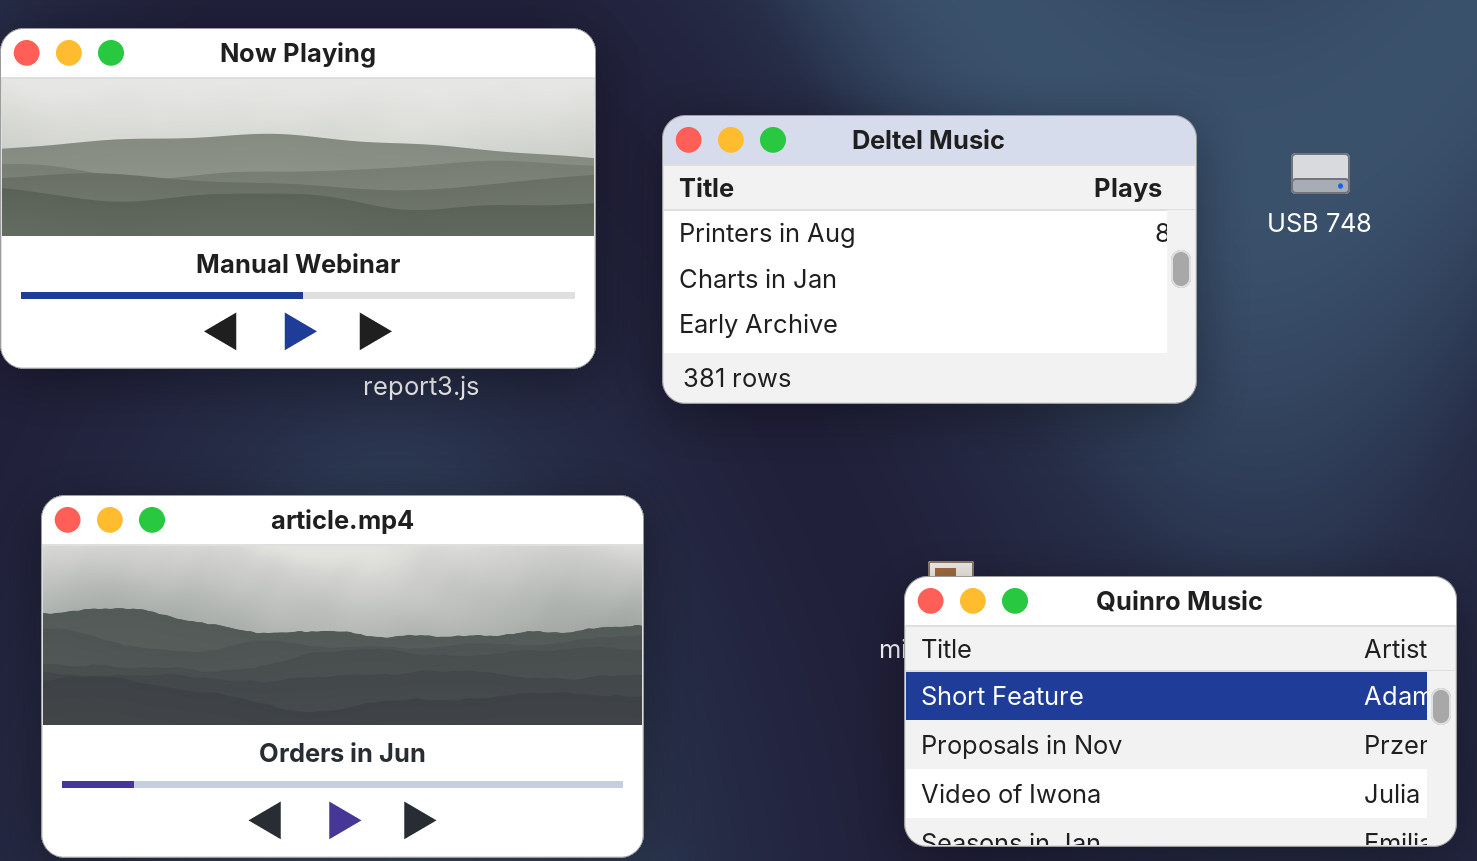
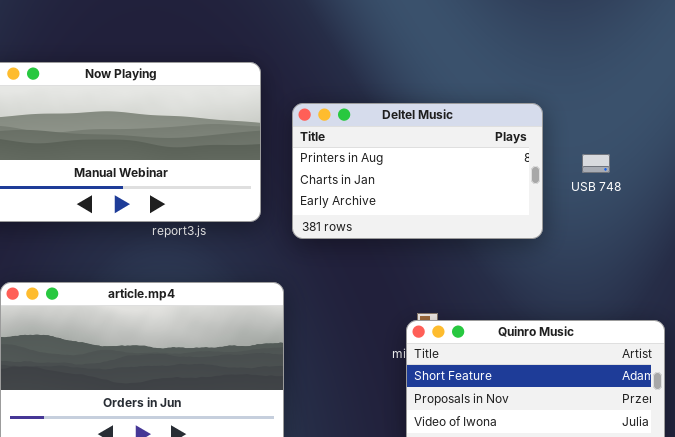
USB 748: [1291,153,1350,194] -> [582,154,610,173], moved

